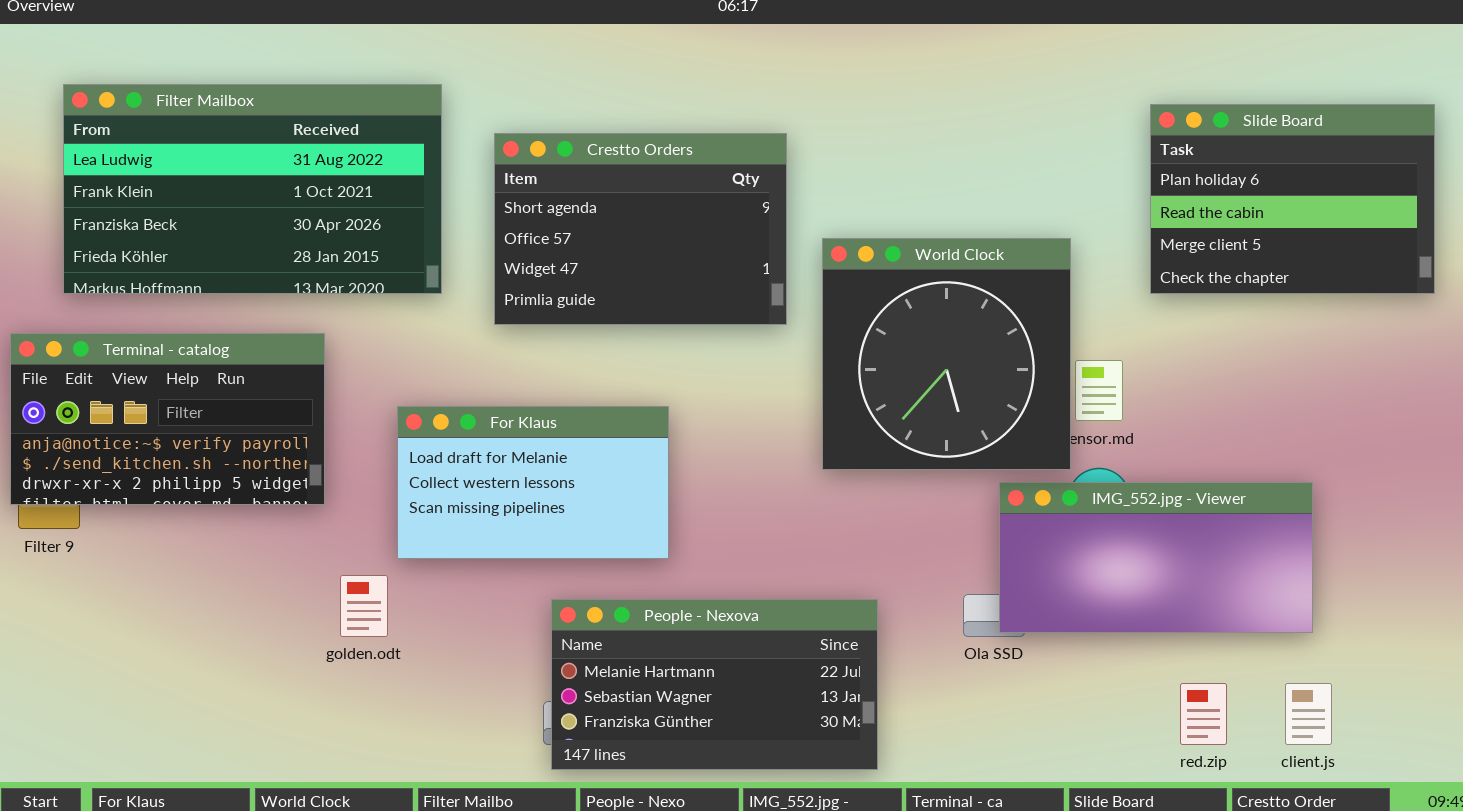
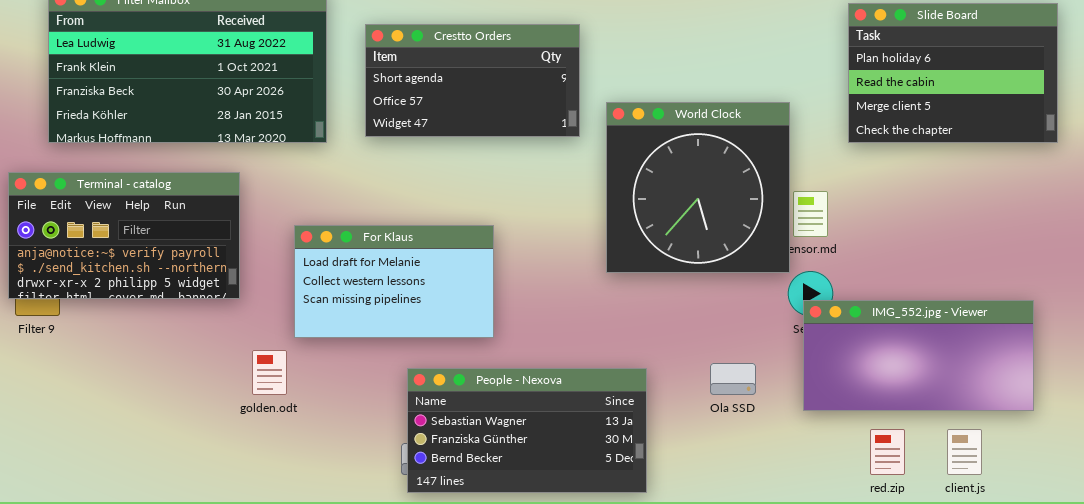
Crestto Orders: [494,133,787,325] -> [365,24,580,137], resized
IMG_552.jpg - Viewer: [999,482,1313,633] -> [803,300,1034,411], moved
People - Nexova: [551,599,878,770] -> [407,368,647,493], scrolled down 1 row

